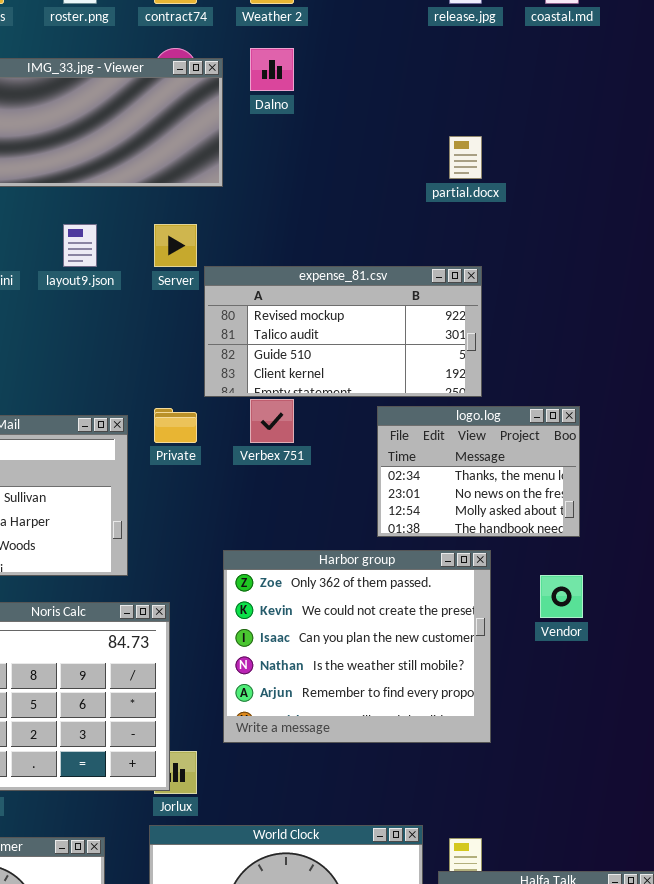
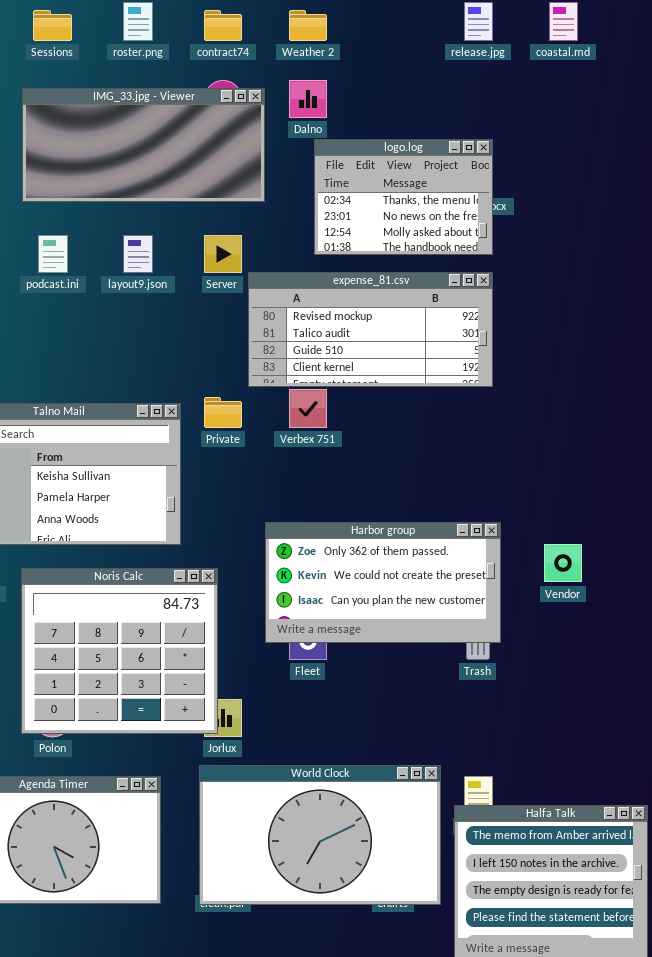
logo.log: [377,406,580,537] -> [314,139,493,255], moved
Harbor group: [223,550,491,743] -> [265,522,501,643], resized

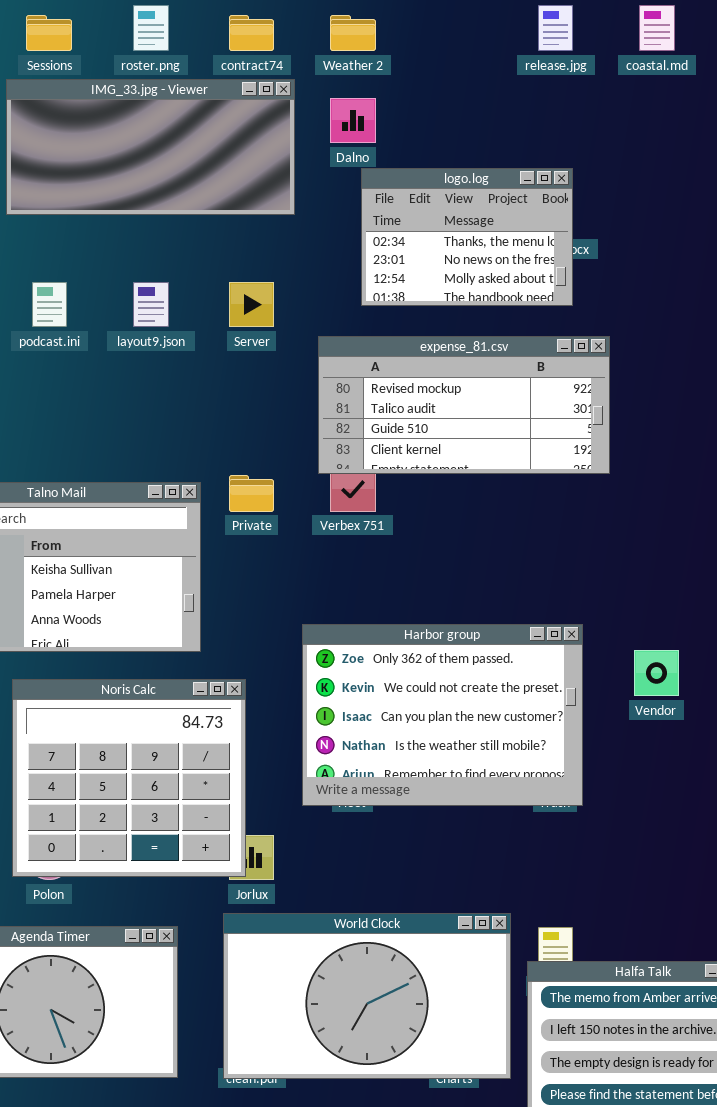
IMG_33.jpg - Viewer: [22,88,265,202] -> [6,79,295,215], moved
expense_81.csv: [248,272,493,387] -> [318,336,610,474], moved
Harbor group: [265,522,501,643] -> [302,624,583,806], resized

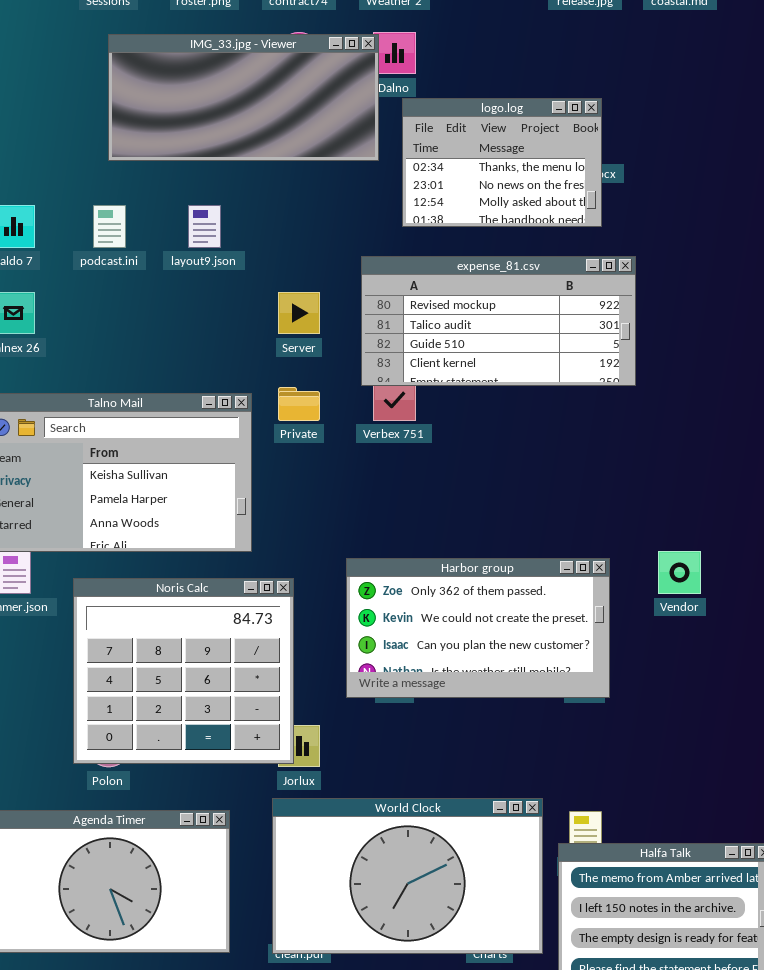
IMG_33.jpg - Viewer: [6,79,295,215] -> [108,34,379,161], moved
Server: [229,282,274,327] -> [278,292,320,334], moved
Harbor group: [302,624,583,806] -> [346,558,610,698], resized

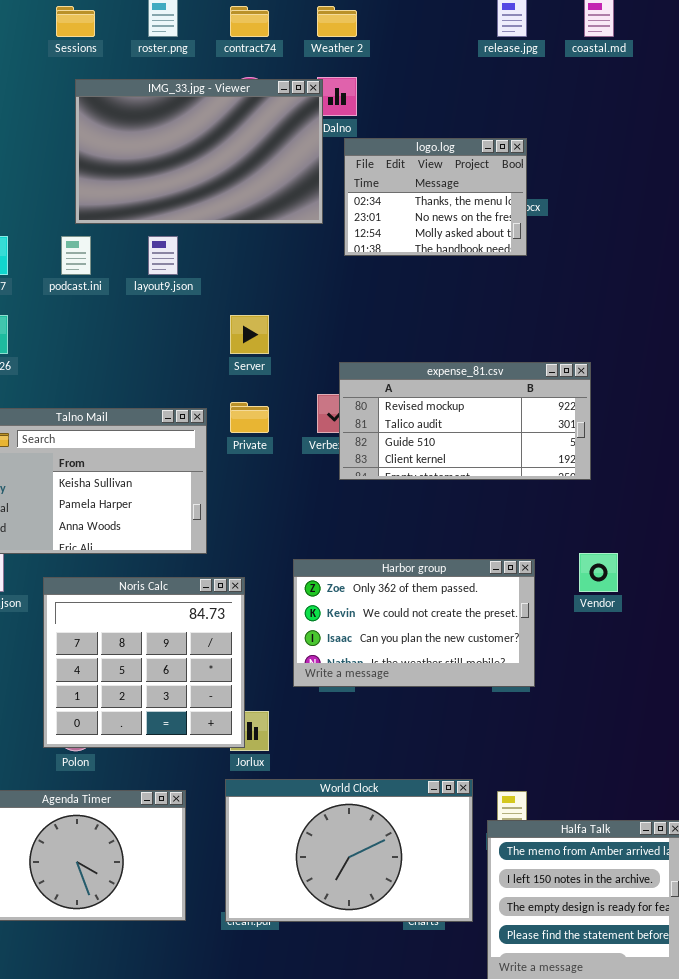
IMG_33.jpg - Viewer: [108,34,379,161] -> [75,79,323,224], resized
expense_81.csv: [361,256,636,386] -> [339,362,591,480], moved

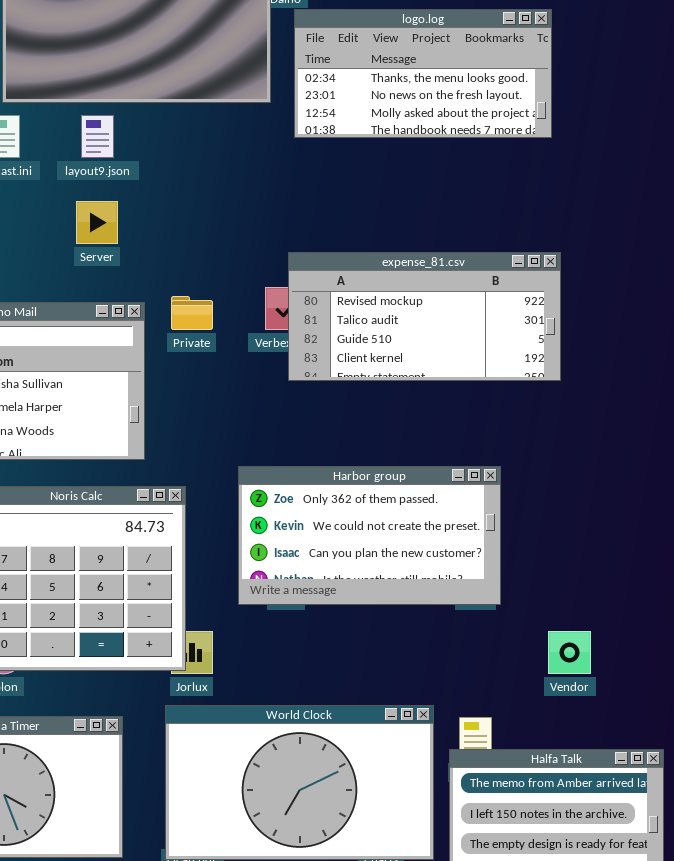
logo.log: [344,138,527,256] -> [294,9,552,138], resized
Server: [230,315,269,354] -> [76,201,118,244], moved
Vendor: [579,553,618,592] -> [548,631,591,674], moved

